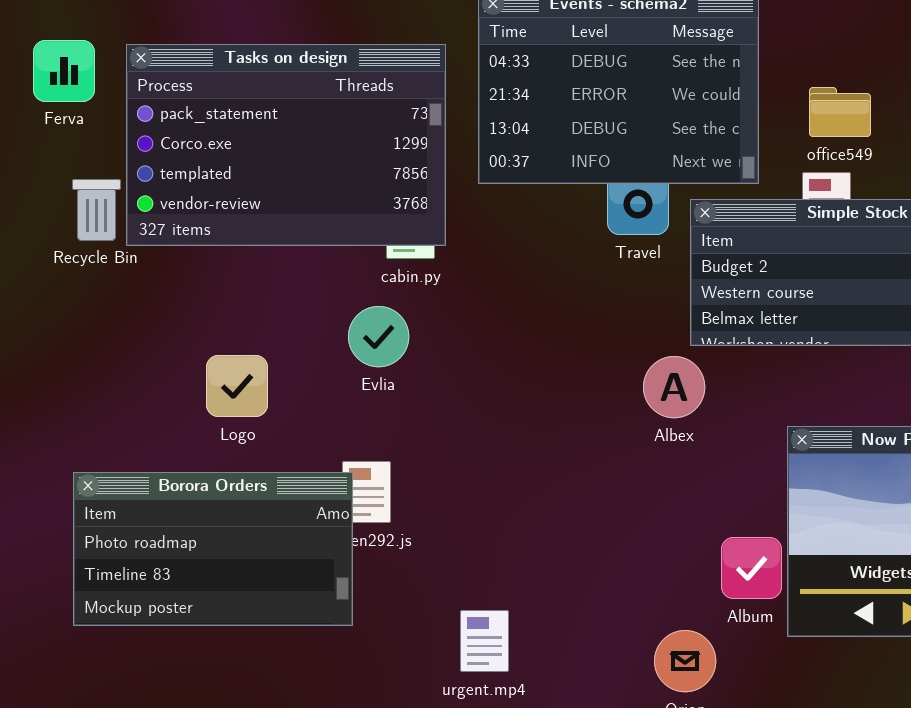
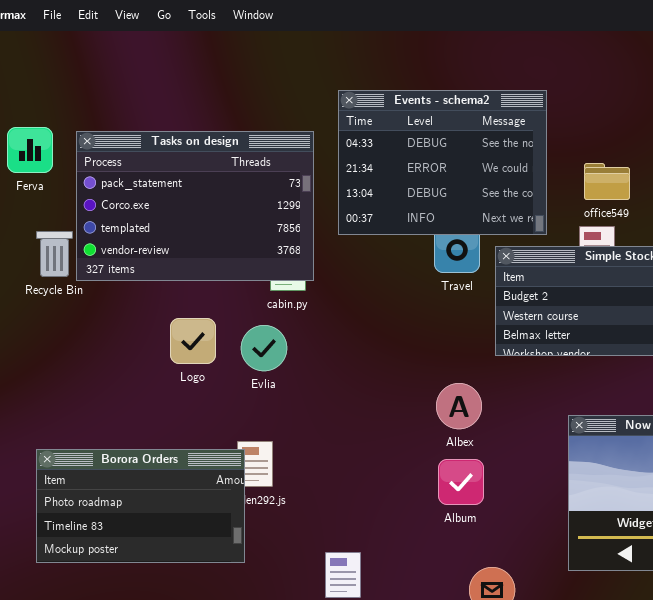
Logo: [206,355,268,417] -> [170,318,216,364], moved
Albex: [643,356,705,418] -> [436,383,482,429], moved
Album: [721,537,782,599] -> [438,459,484,505], moved

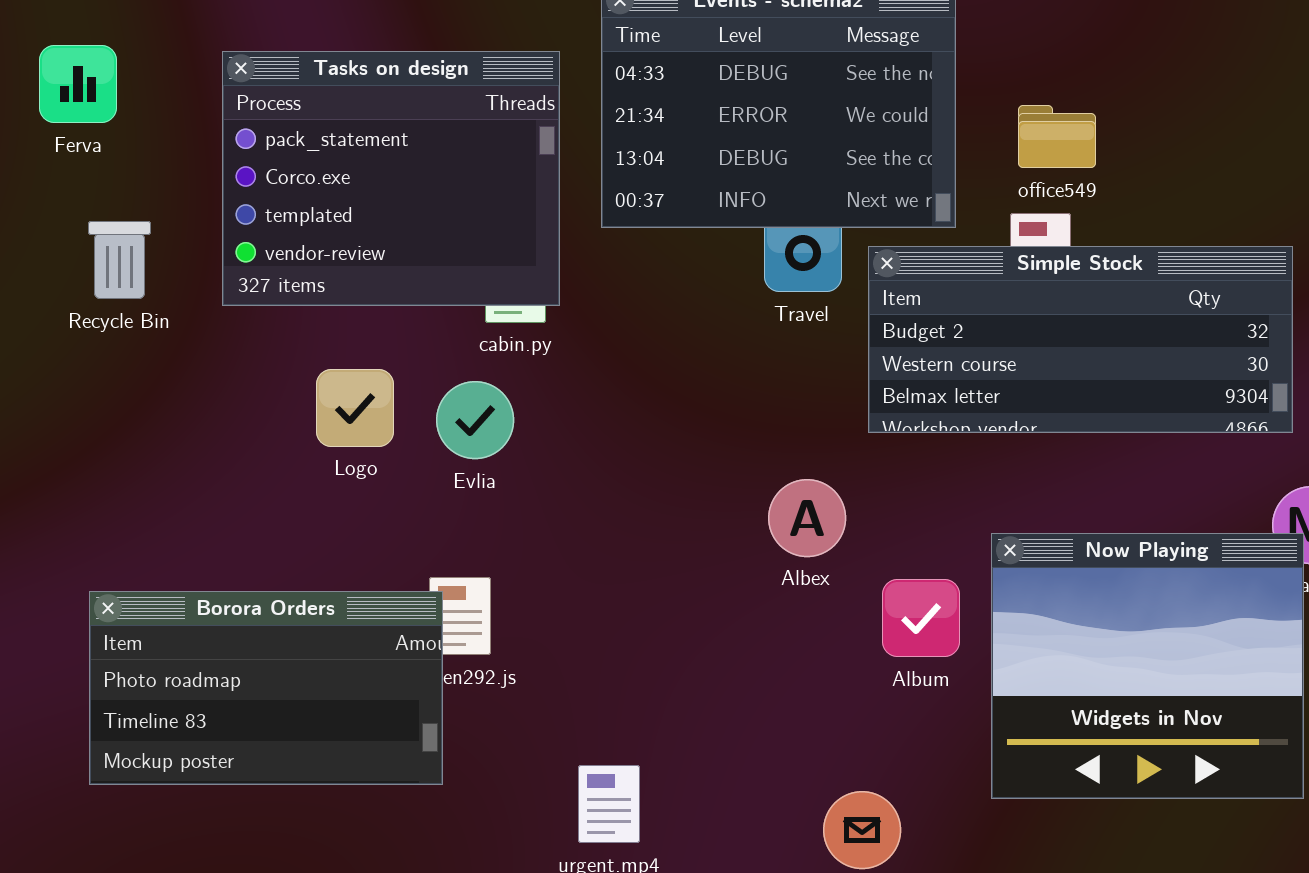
Tasks on design: [76,131,314,281] -> [222,51,560,306], resized
Album: [438,459,484,505] -> [882,579,960,657], moved

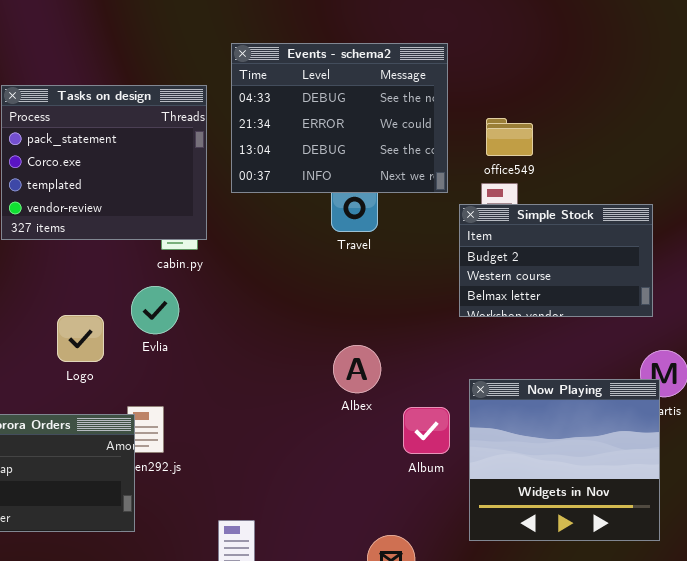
Simple Stock: [868,246,1293,433] -> [459,204,653,317], resized
Logo: [316,369,394,447] -> [57,315,104,362], moved

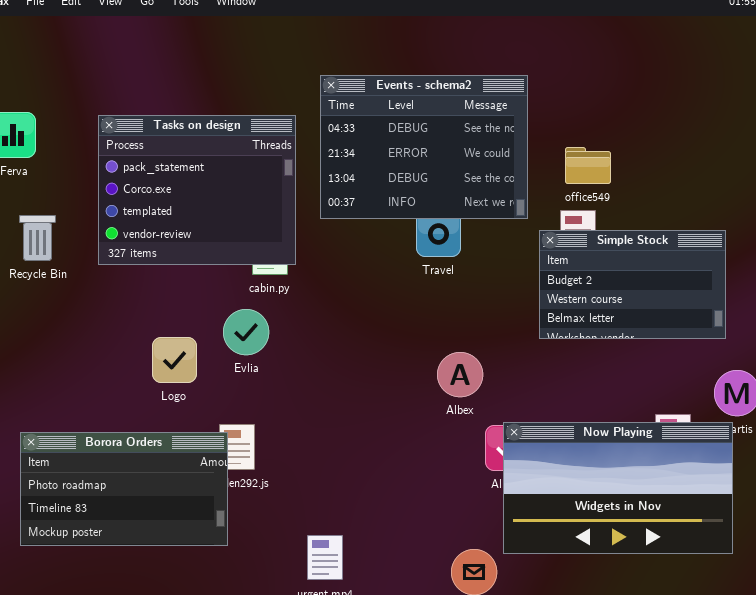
Albex: [333,345,381,393] -> [437,352,483,397], moved
Now Playing: [469,379,660,541] -> [503,422,733,554], resized

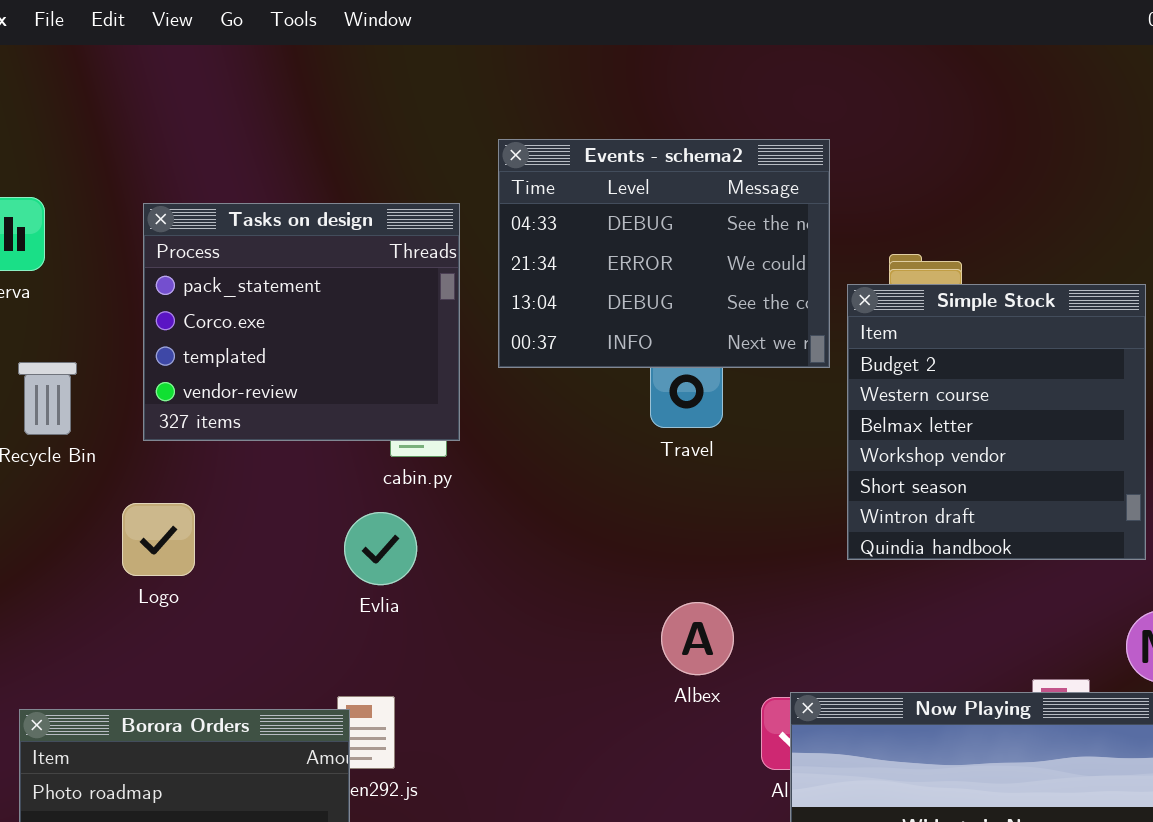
Simple Stock: [539,230,726,339] -> [847,284,1146,560], resized
Logo: [152,337,197,383] -> [122,503,195,576], moved
Albex: [437,352,483,397] -> [661,602,734,675], moved

